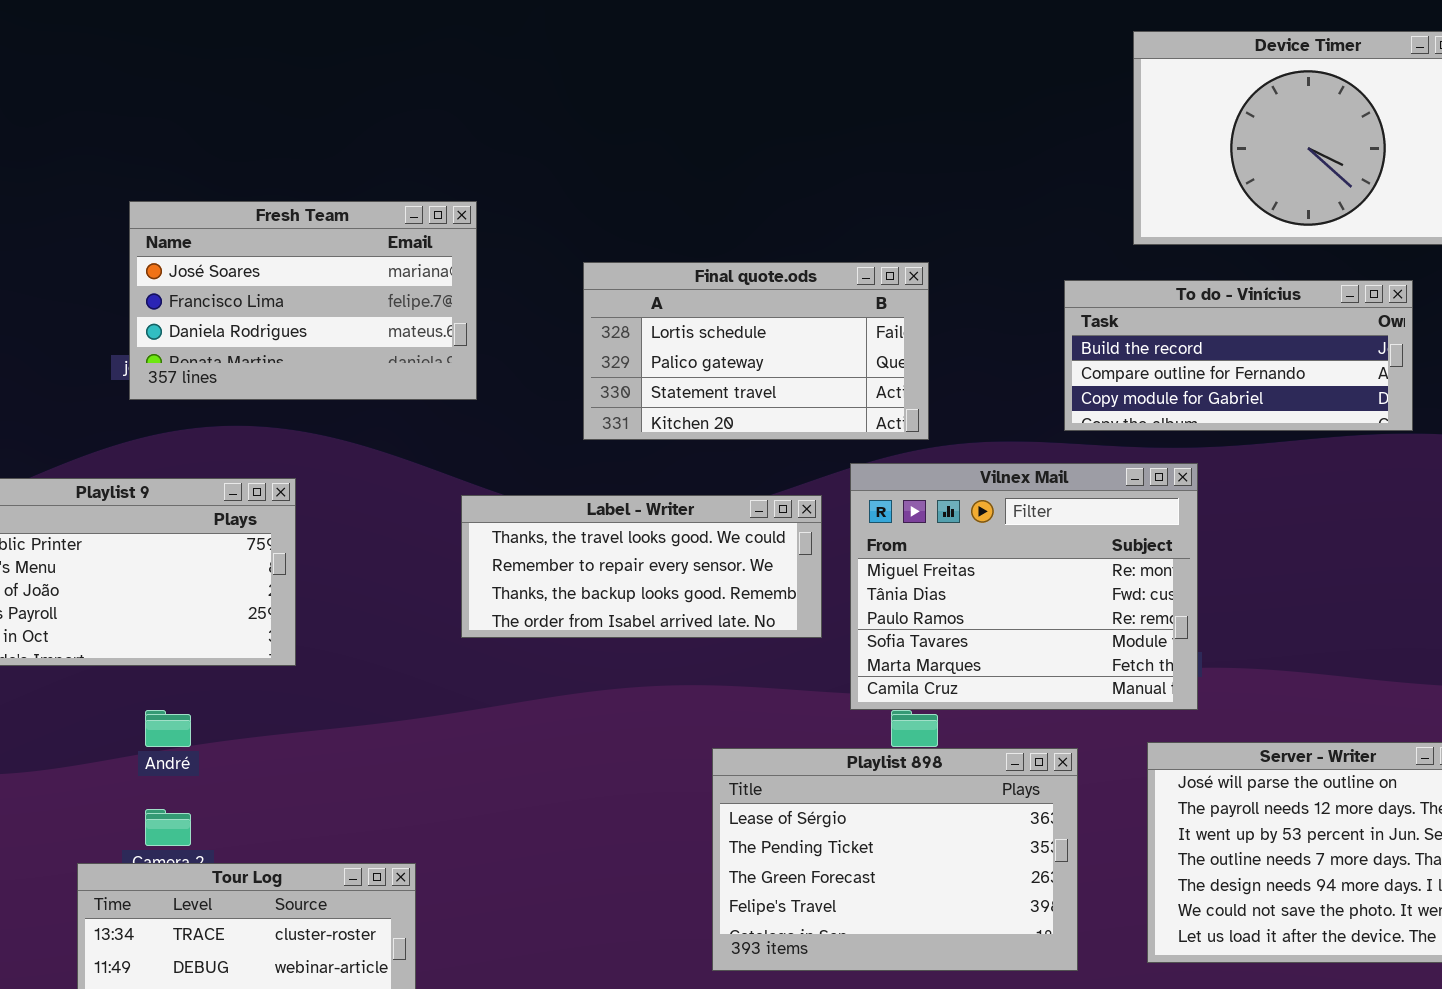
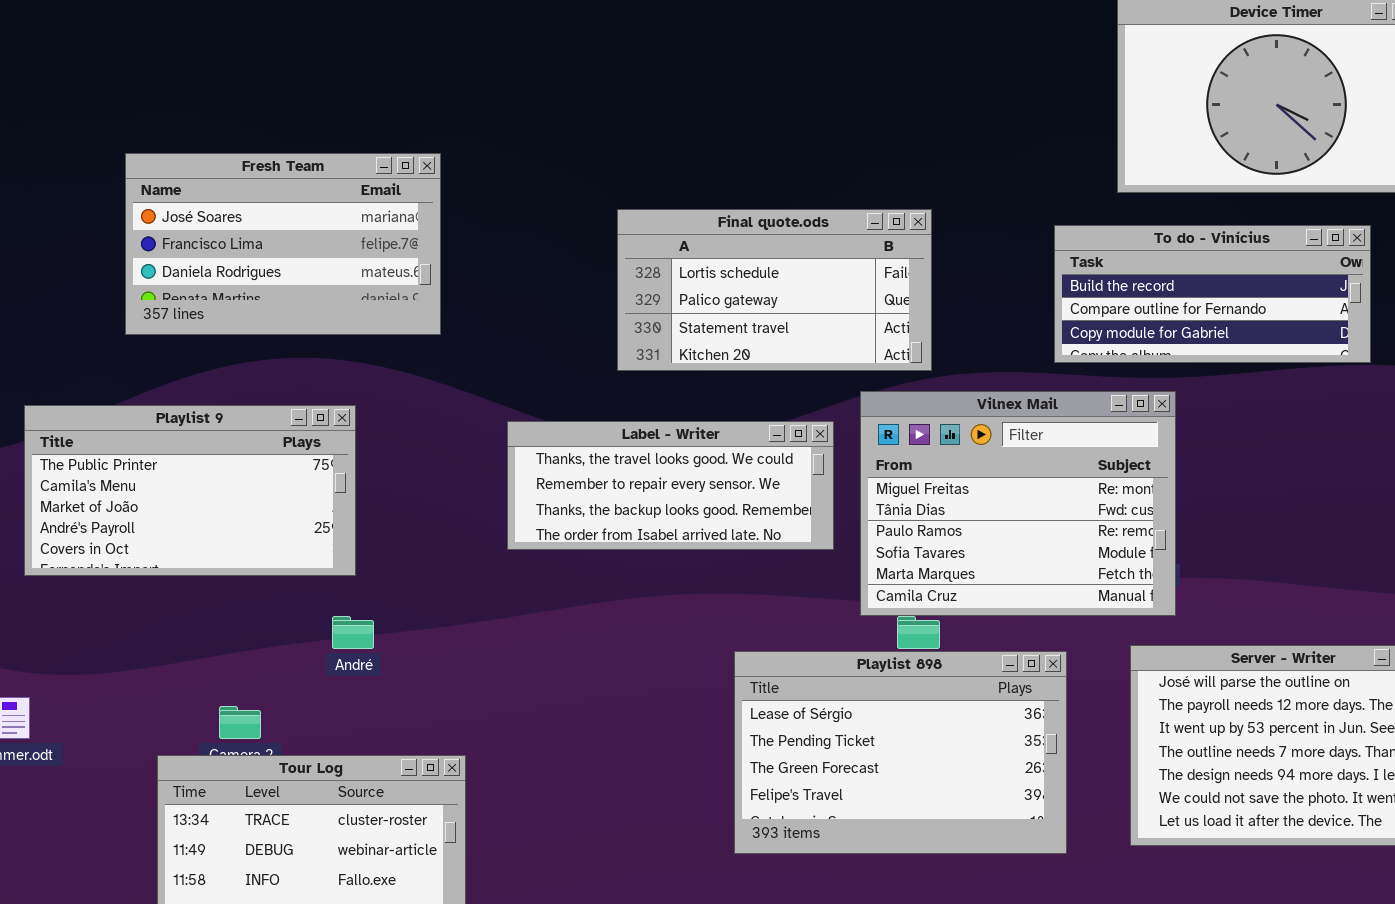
Fresh Team: [129,201,477,400] -> [125,153,441,335], moved
André: [145,710,191,747] -> [332,616,374,649], moved

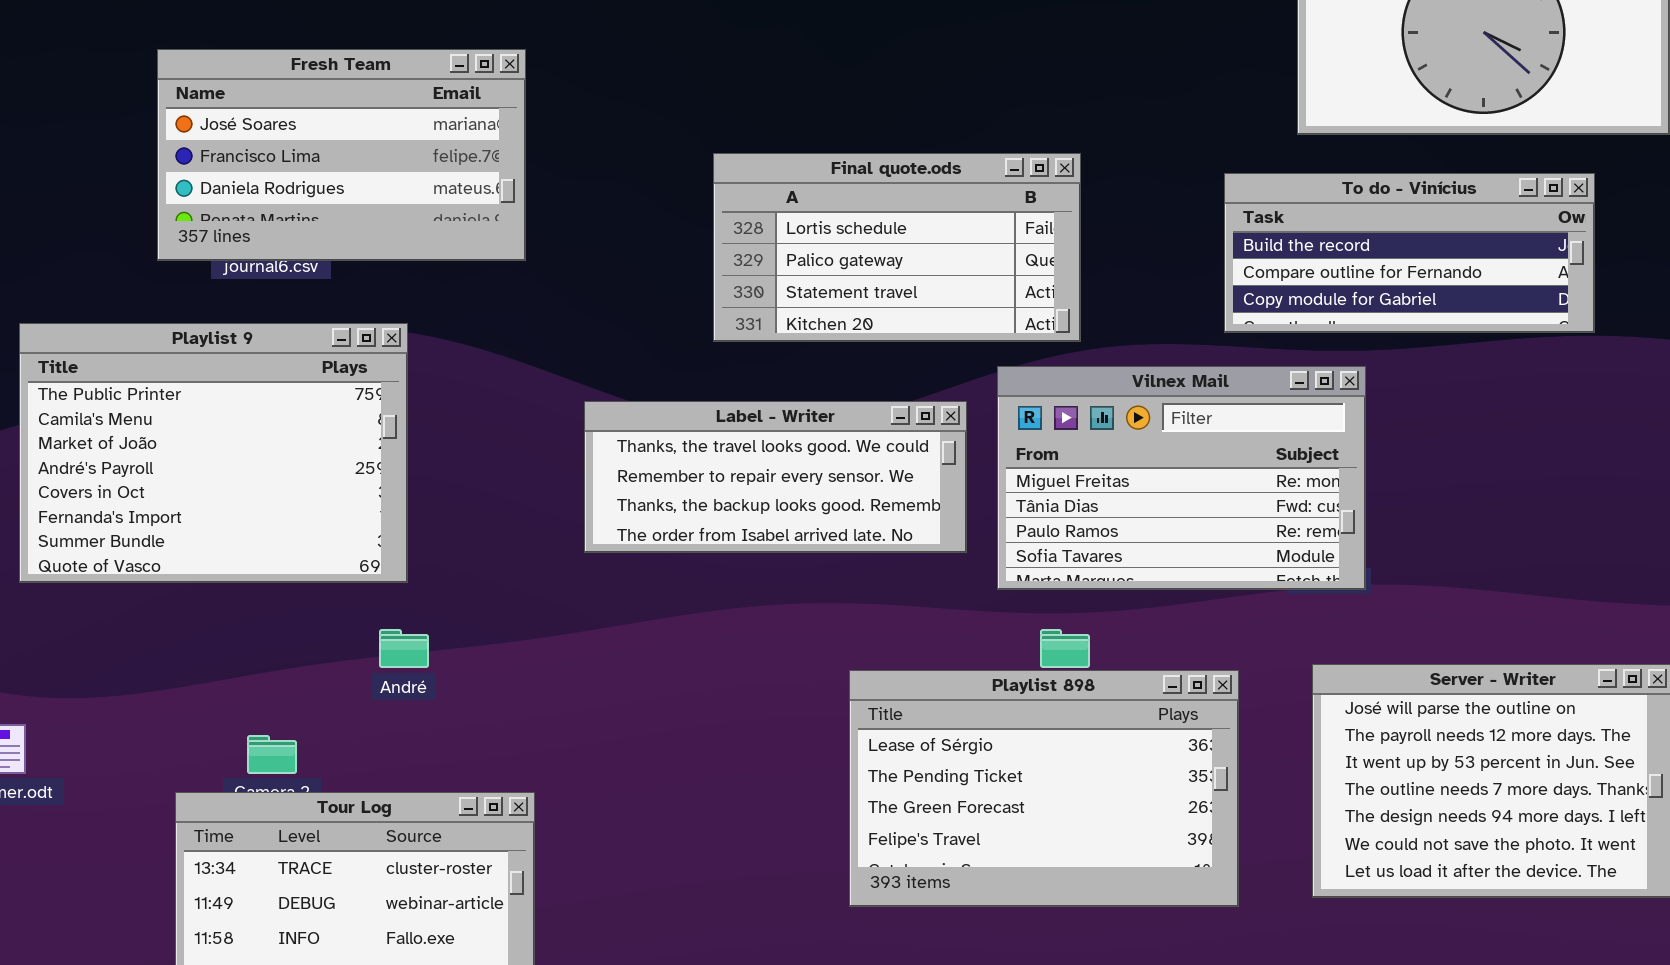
Fresh Team: [125,153,441,335] -> [157,49,526,261], moved
Vilnex Mail: [860,391,1176,616] -> [997,366,1366,590], resized
Playlist 9: [24,405,356,576] -> [19,323,408,583], resized

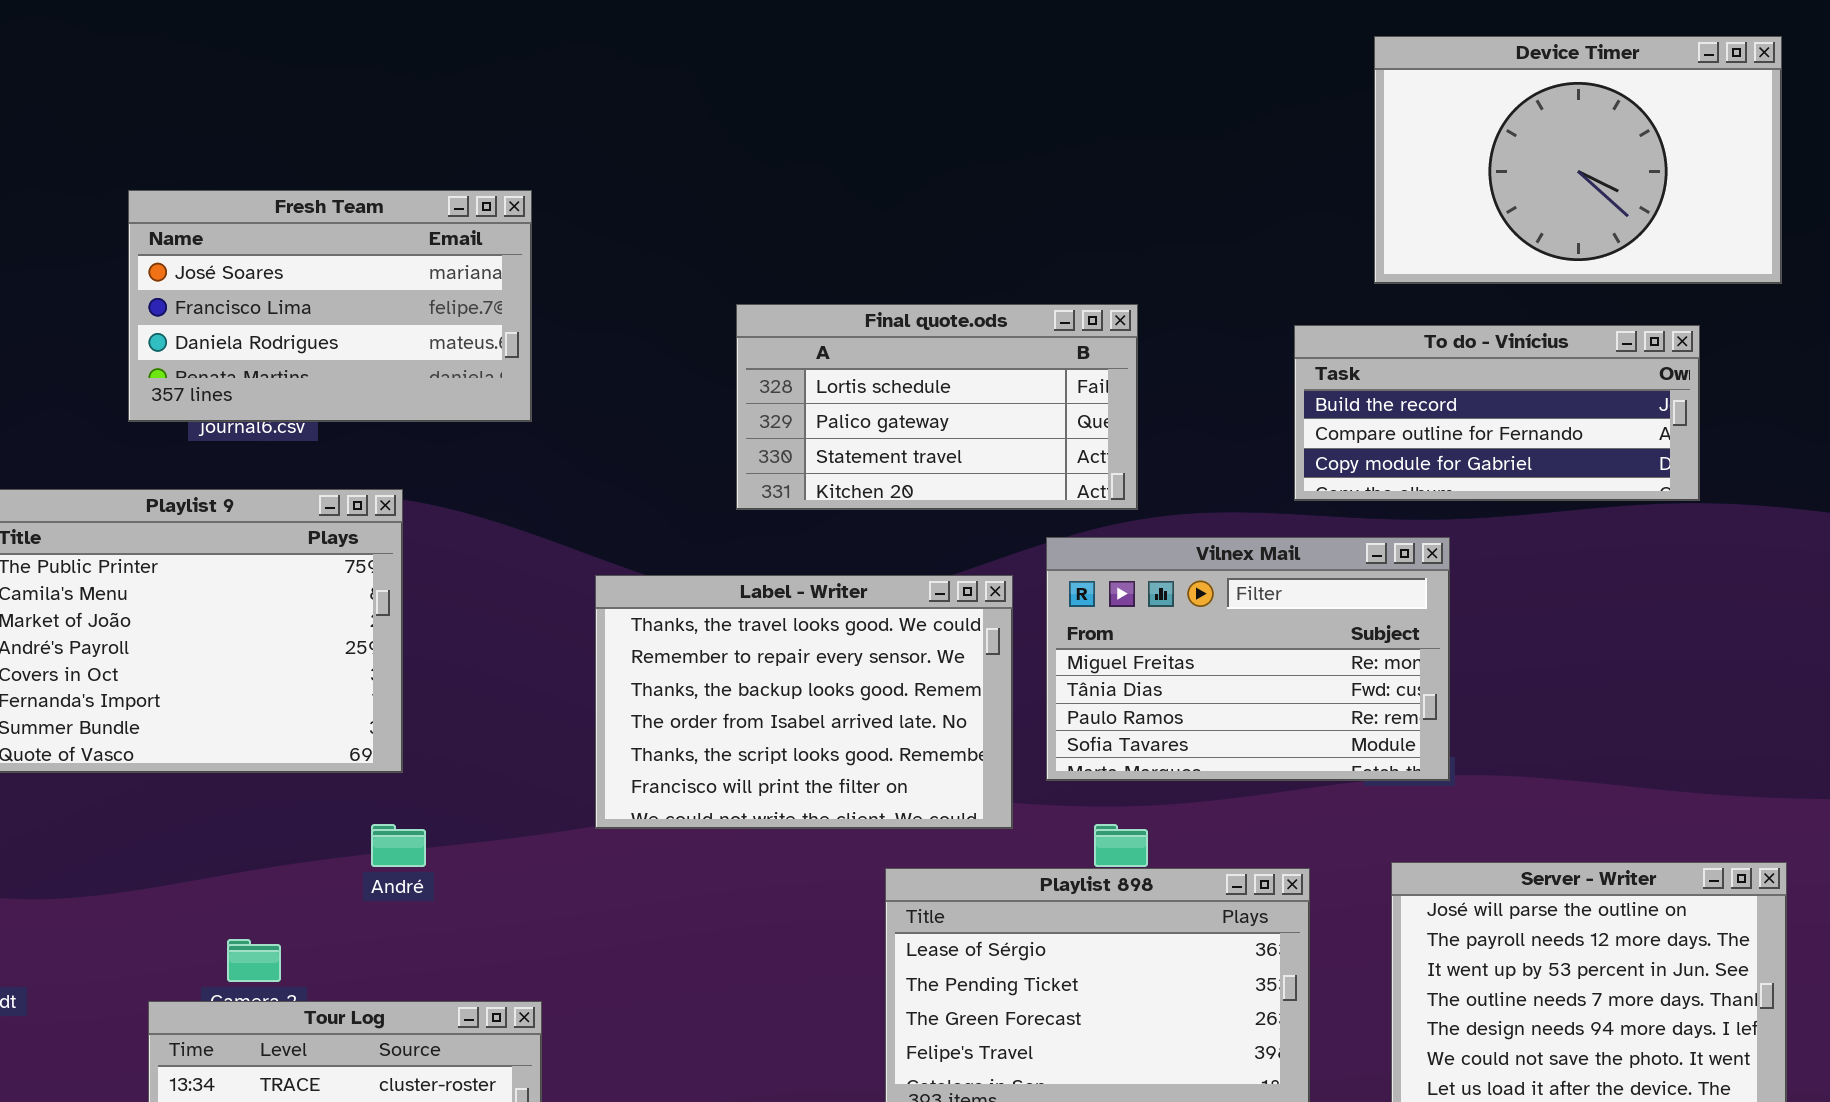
Label - Writer: [584,401,967,553] -> [595,575,1013,829], resized

